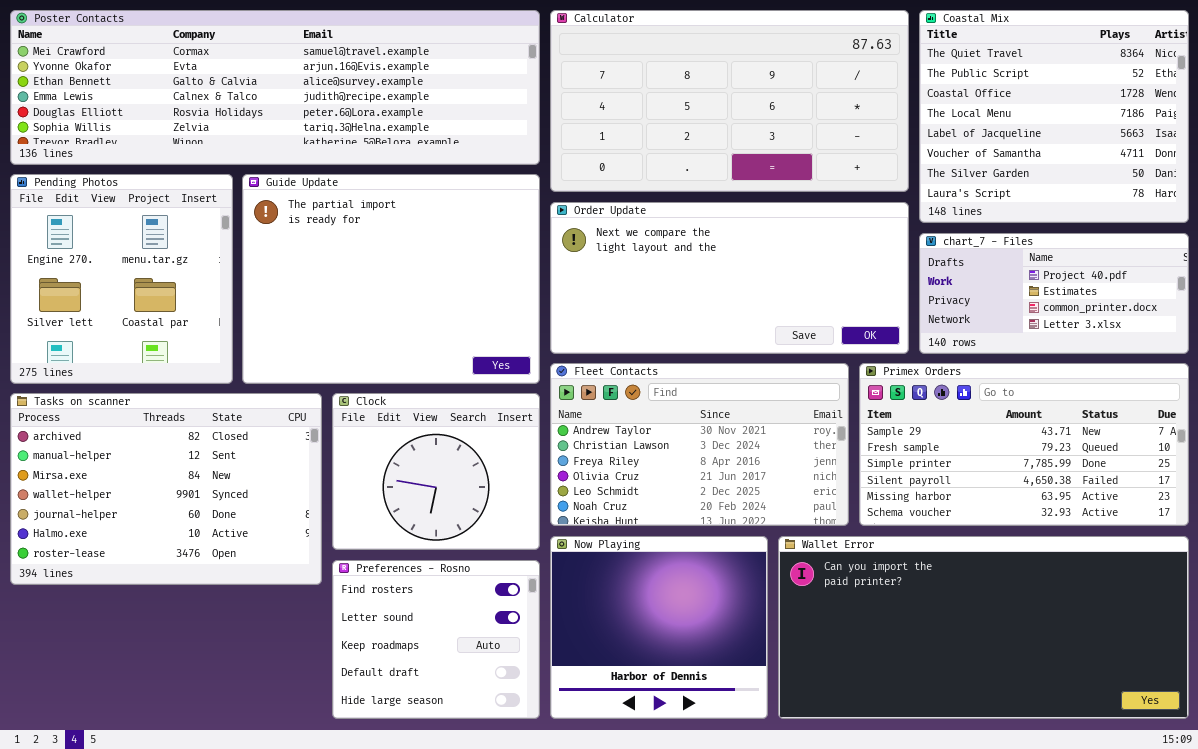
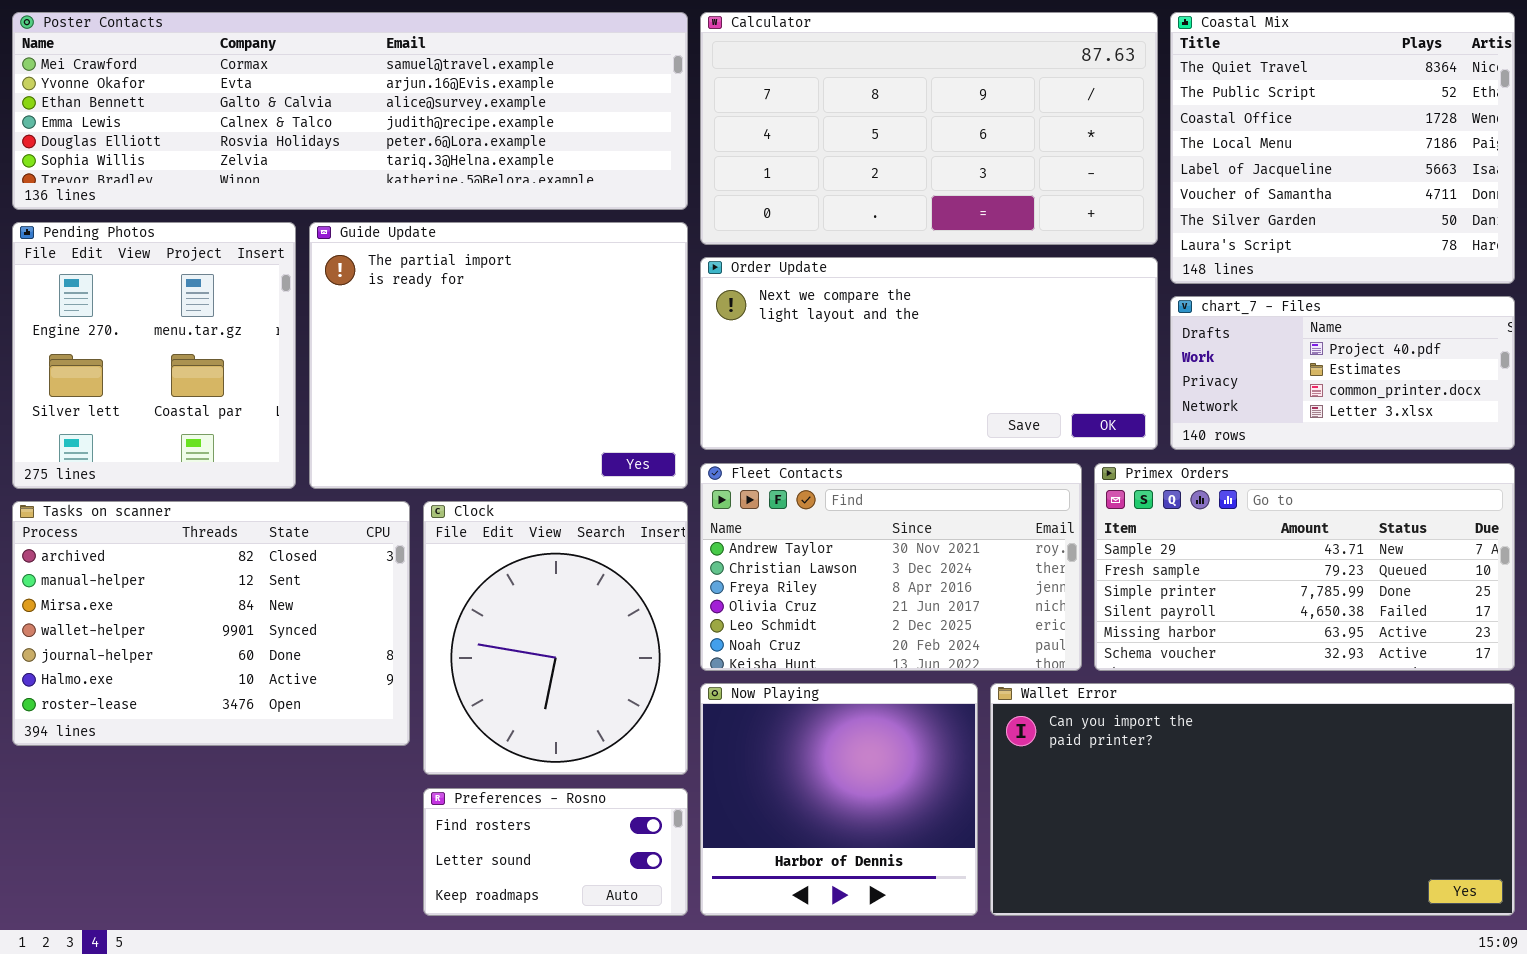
Clock: [332,393,540,550] -> [423,501,688,775], resized
Preferences - Rosno: [332,560,540,719] -> [423,788,688,916], resized

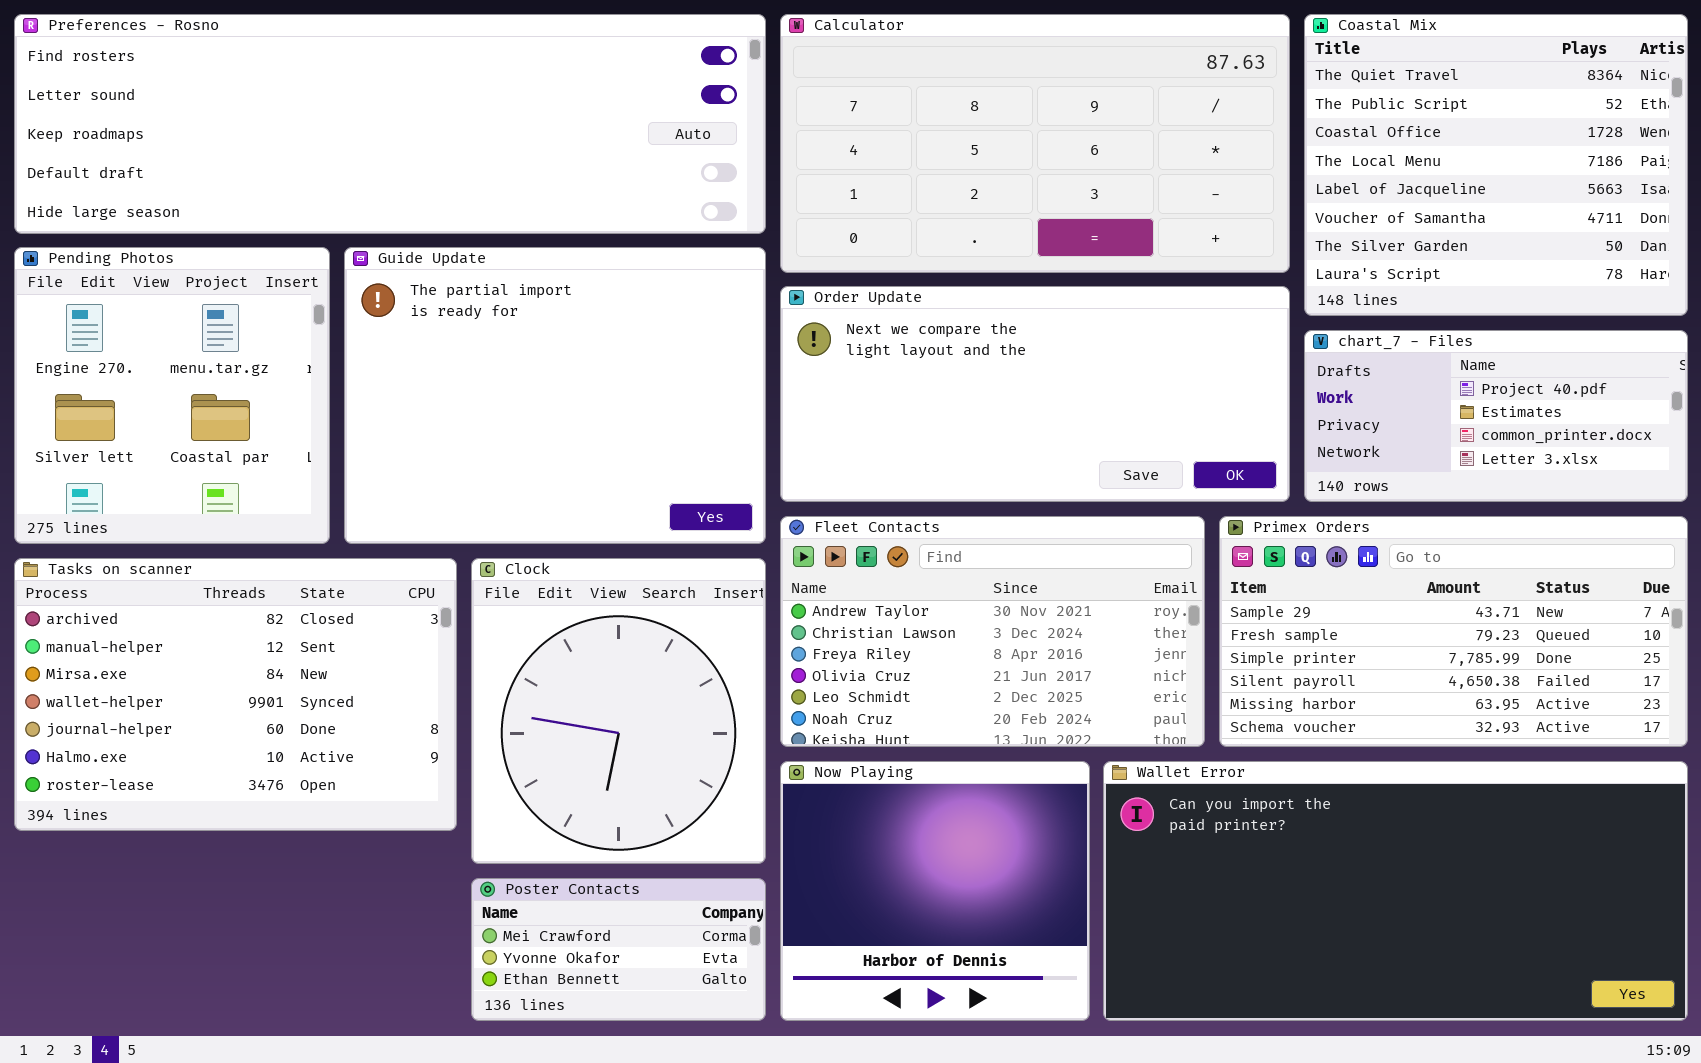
Poster Contacts: [12,12,688,210] -> [471,878,766,1021], moved, resized
Preferences - Rosno: [423,788,688,916] -> [14,14,766,234], moved, resized

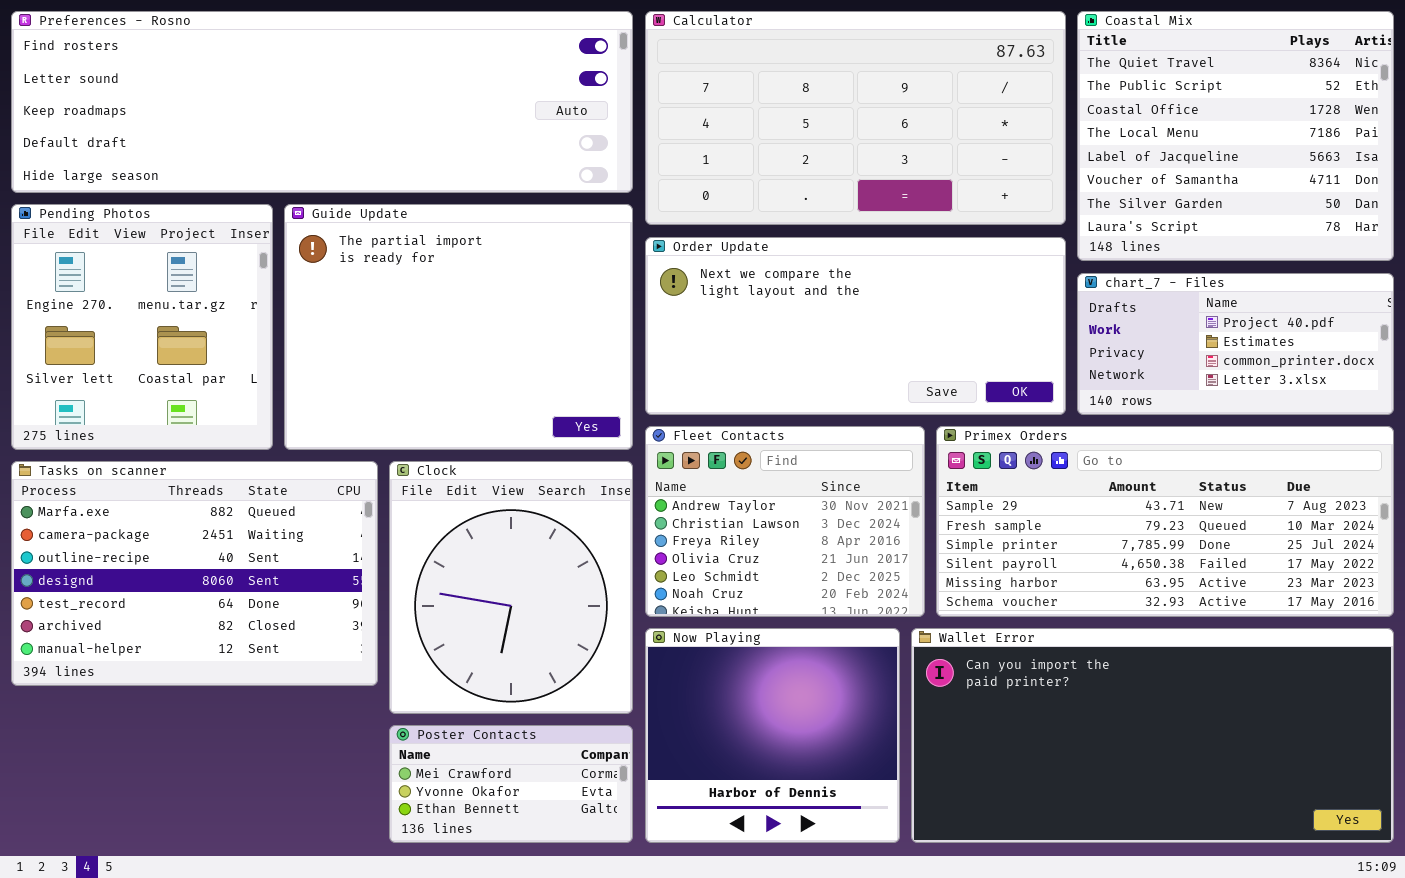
Fleet Contacts: [780,516,1205,747] -> [645,426,925,617], resized
Primex Orders: [1219,516,1688,747] -> [936,426,1394,617], resized
Tasks on scanner: [14,558,457,831] -> [11,461,378,686], scrolled up 5 rows

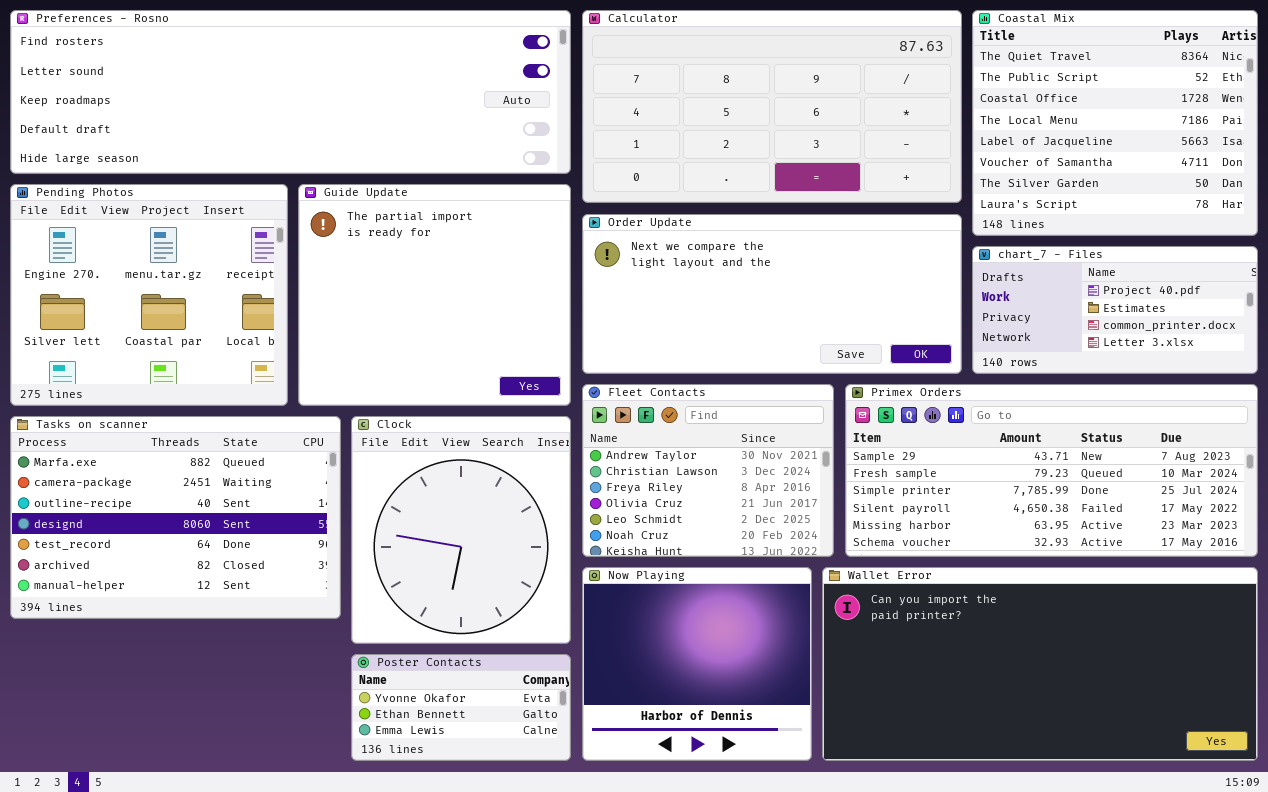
Pending Photos: [11,204,273,450] -> [10,184,288,406], resized
Guide Update: [284,204,633,450] -> [298,184,571,406], resized
Poster Contacts: [389,725,633,843] -> [351,654,571,761], scrolled down 1 row

